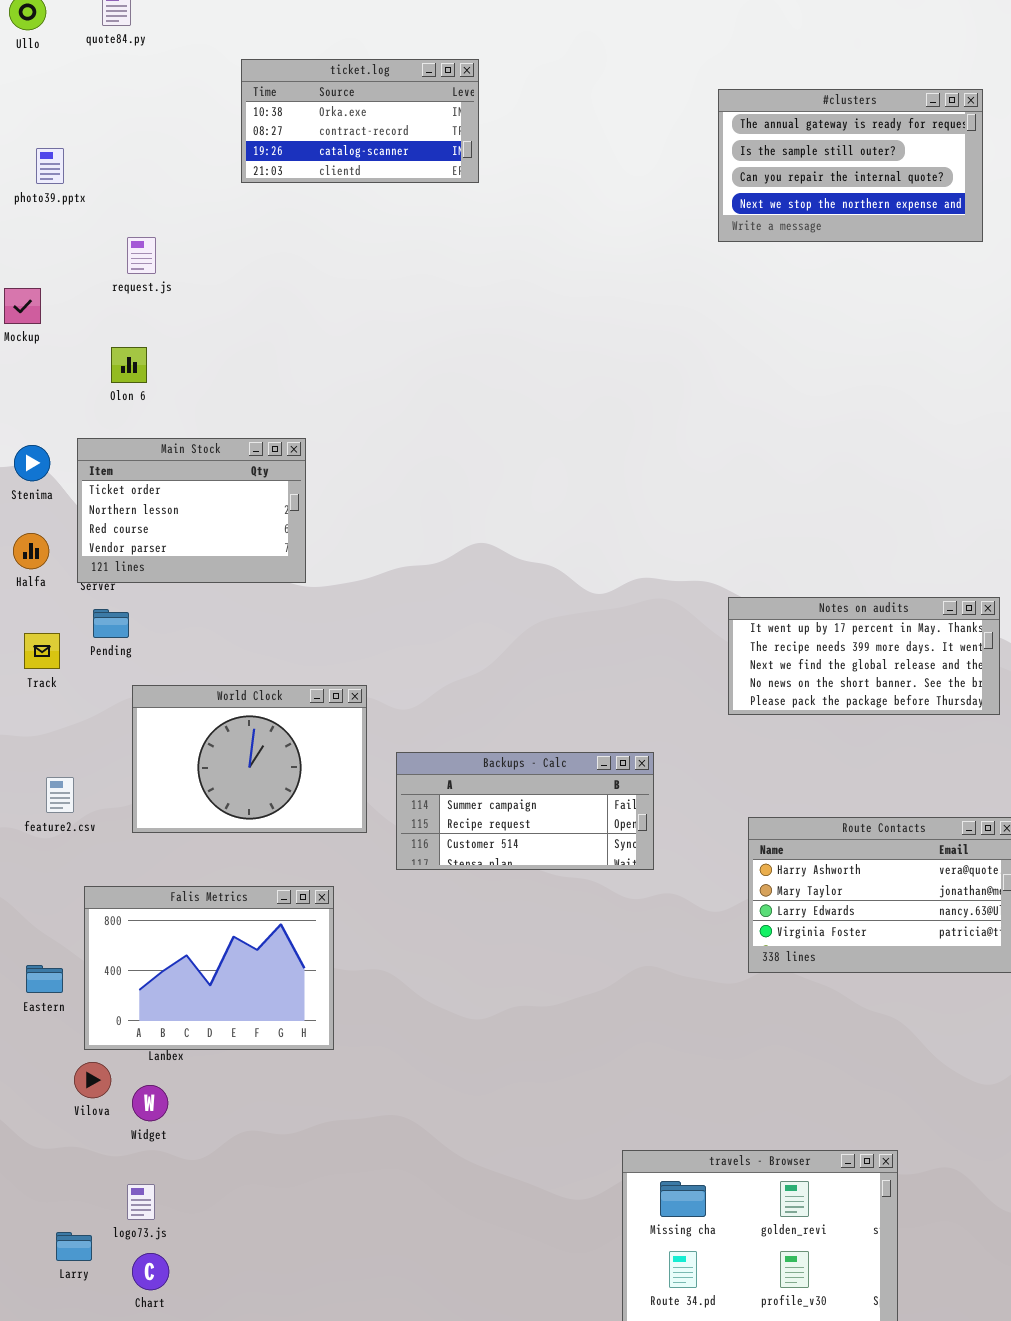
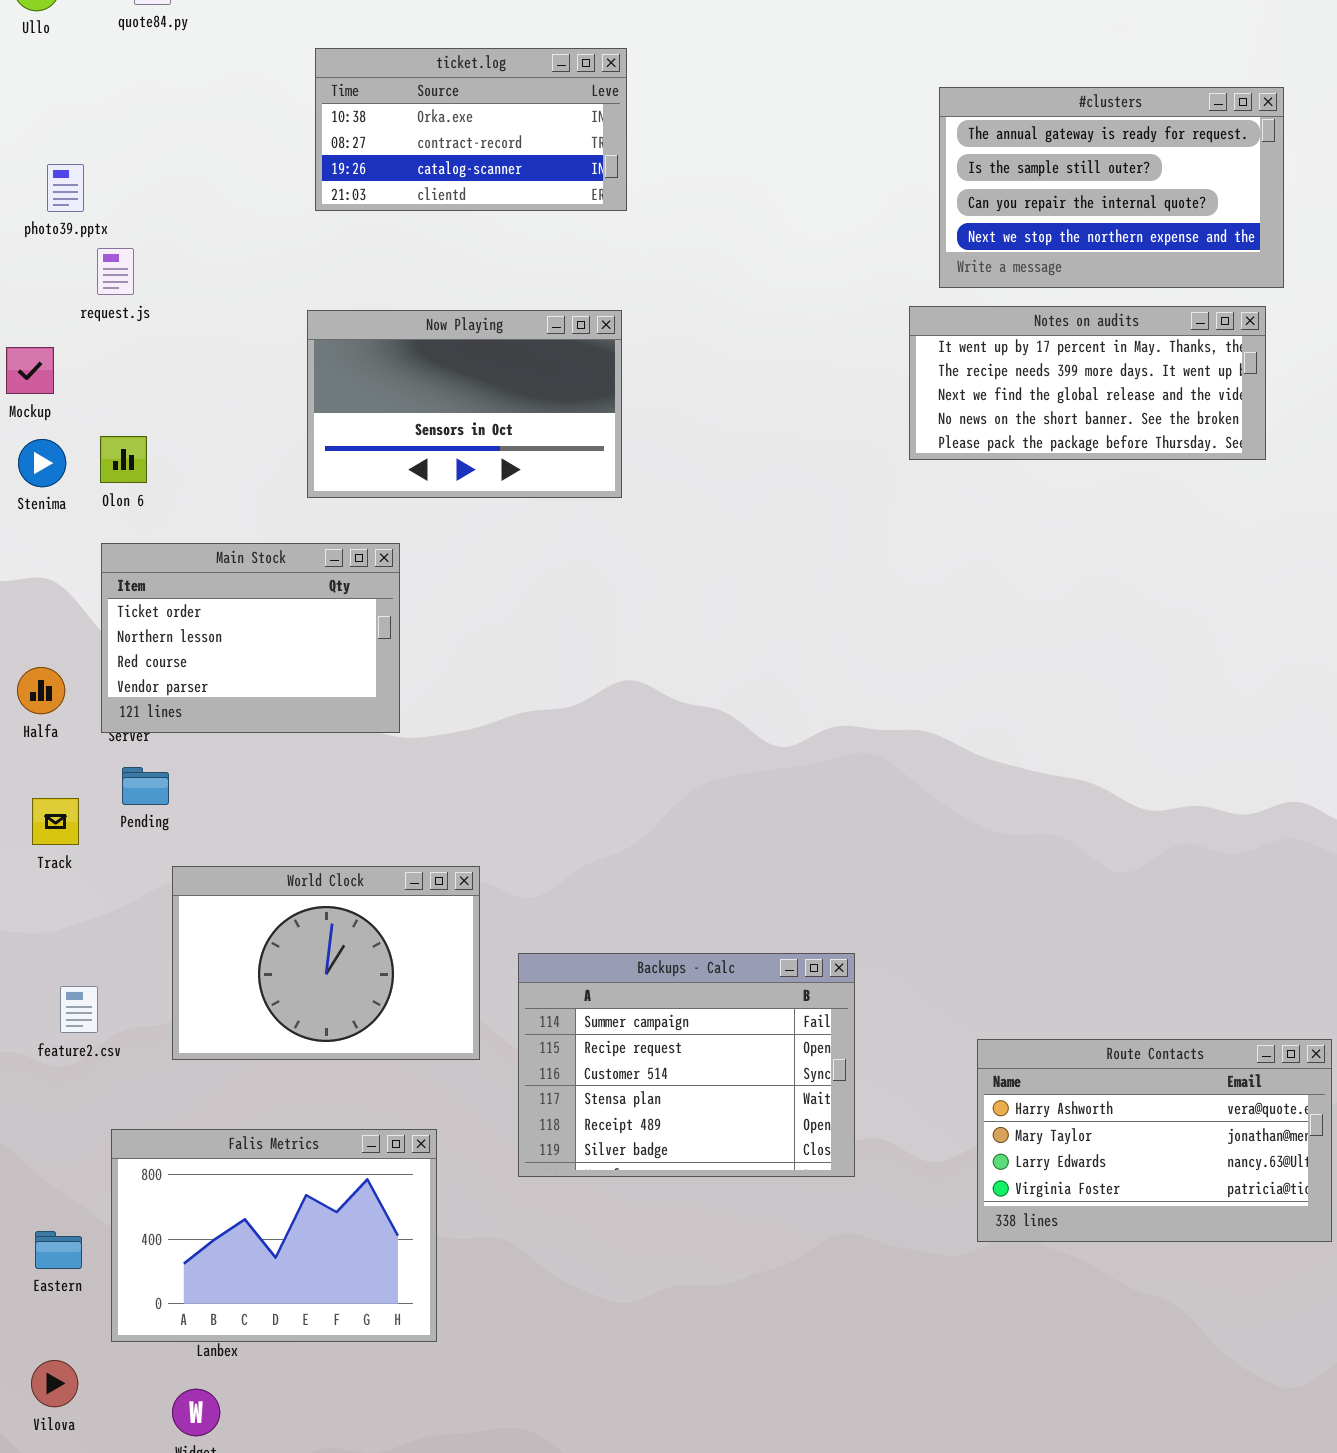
request.js: [127,237,156,274] -> [97,248,134,295], moved
Now Playing: none -> [307,310,622,498], opened
Olon 6: [111,347,147,383] -> [100,436,147,483], moved
Stenima: [14,445,50,481] -> [18,439,66,487], moved
Notes on audits: [728,597,1000,715] -> [909,306,1266,460], moved
Backups - Calc: [396,752,654,870] -> [518,953,855,1177], resized
Vilova: [74,1062,111,1098] -> [31,1360,78,1407], moved

